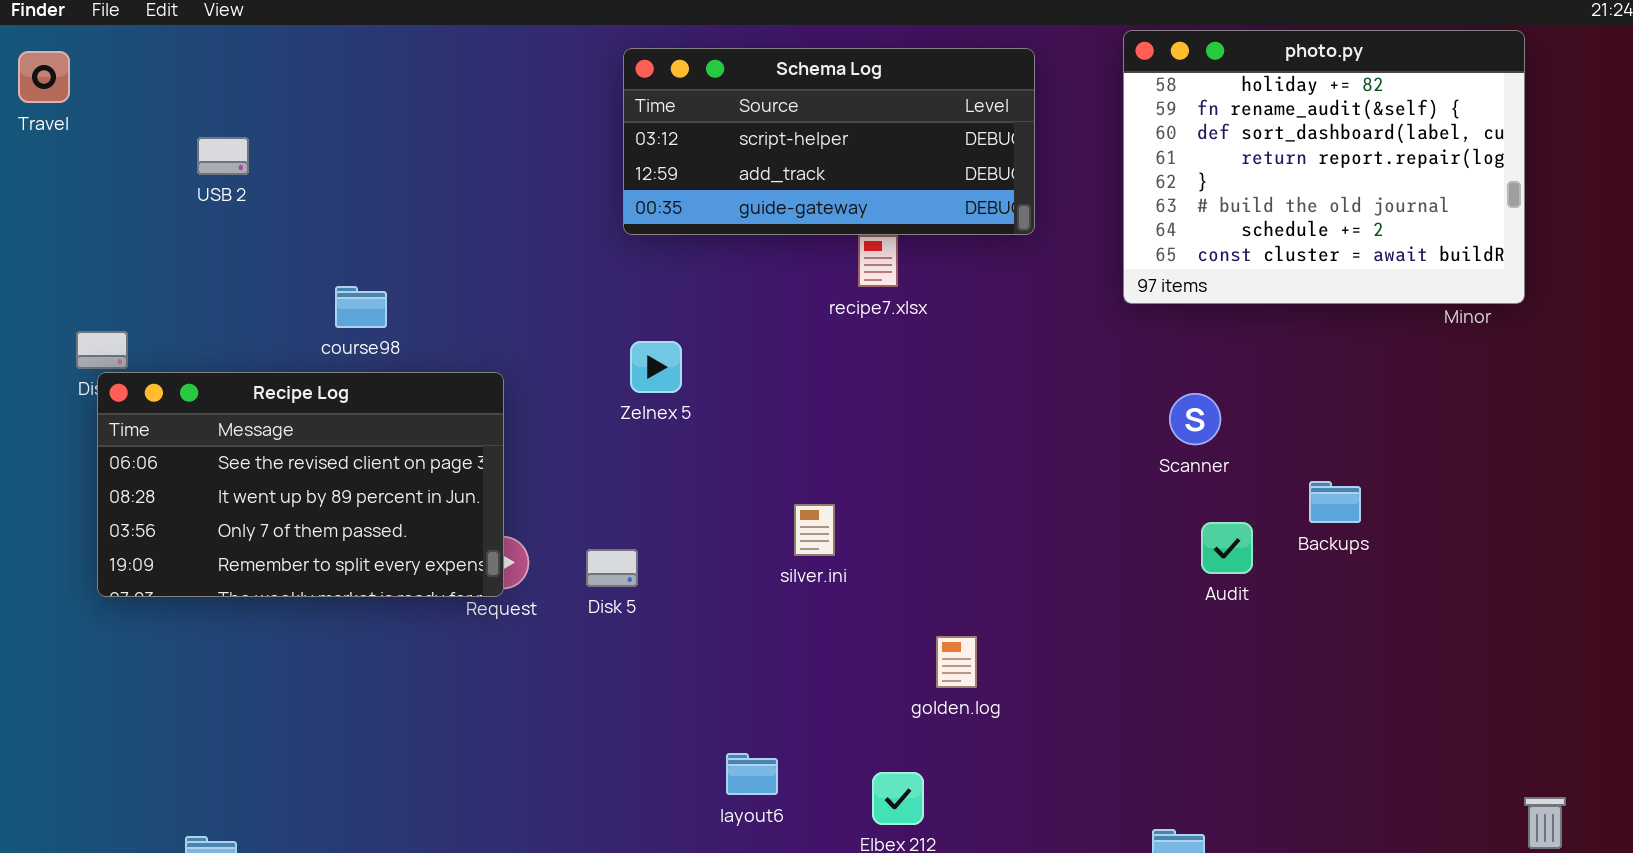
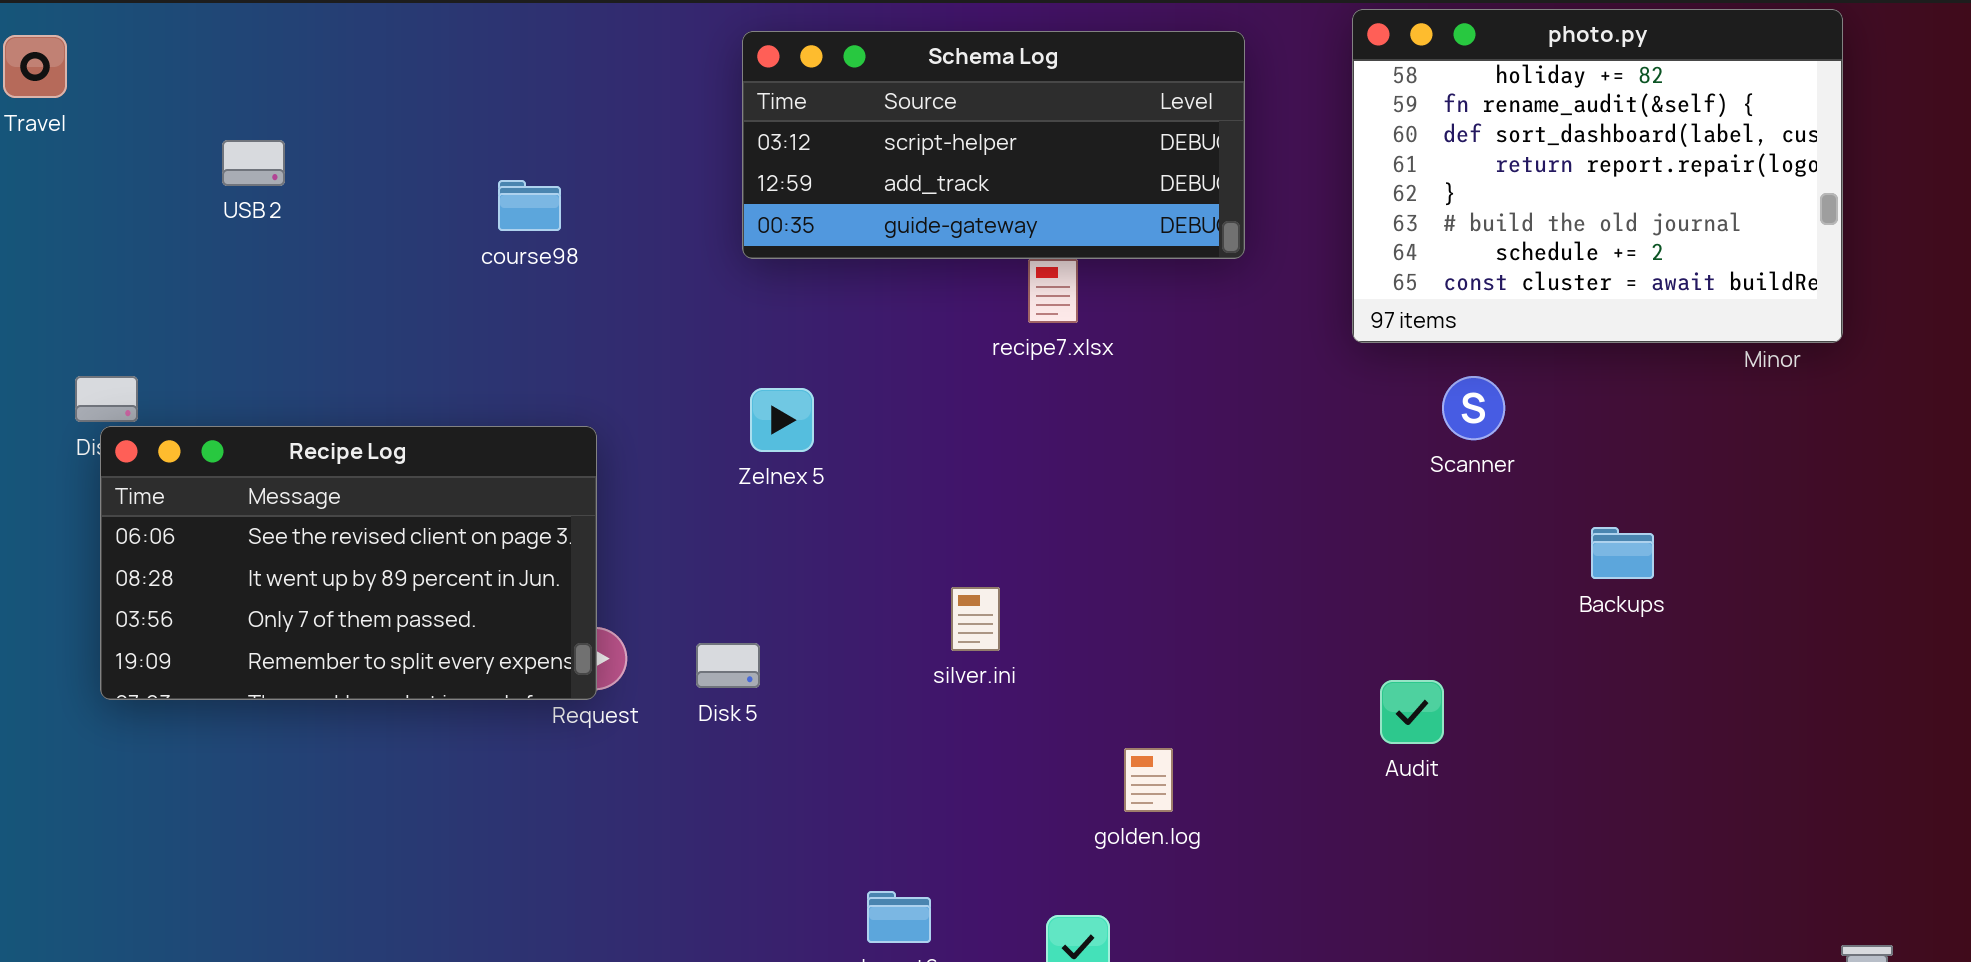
course98: [335,286,387,328] -> [498,180,561,231], moved
Scanner: [1169,393,1221,445] -> [1442,376,1505,440], moved
Backups: [1309,481,1361,523] -> [1591,527,1654,579], moved
Audit: [1201,522,1253,574] -> [1380,680,1444,744], moved

